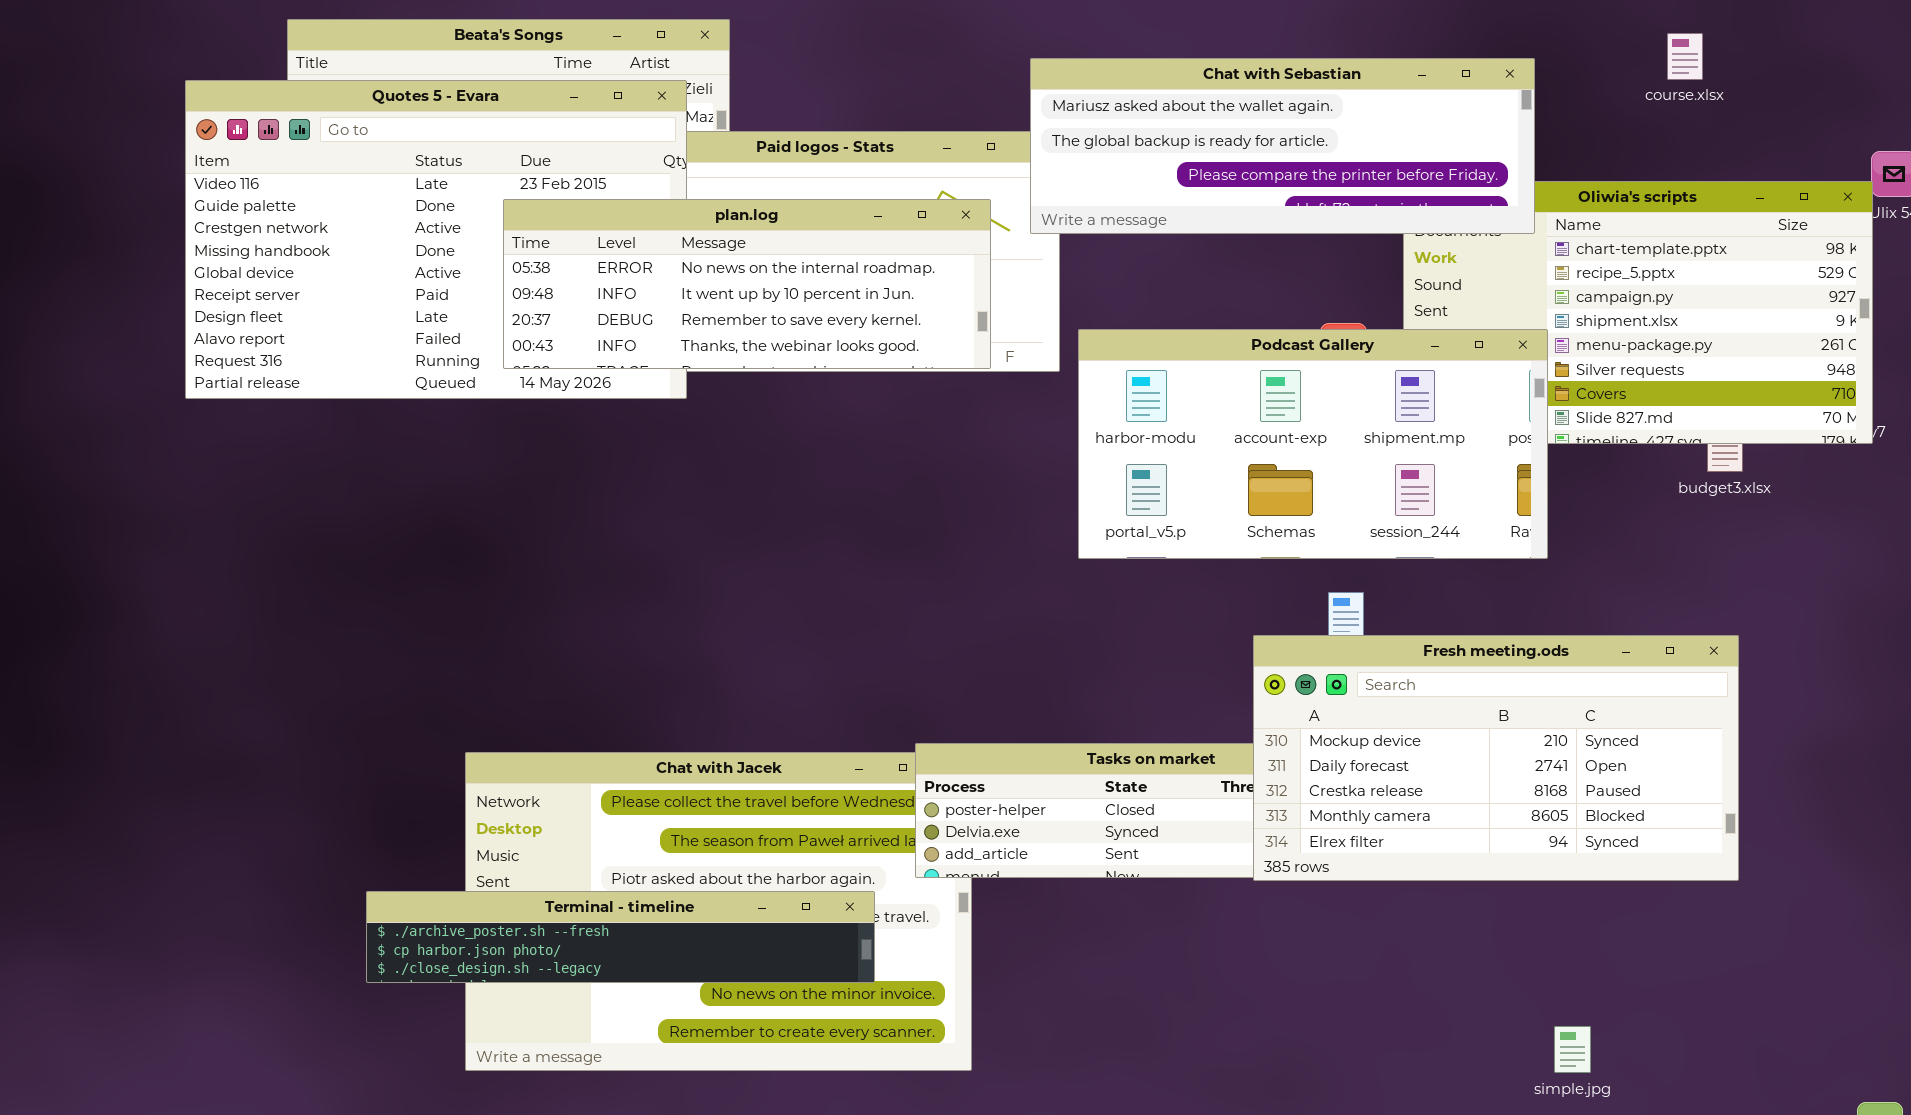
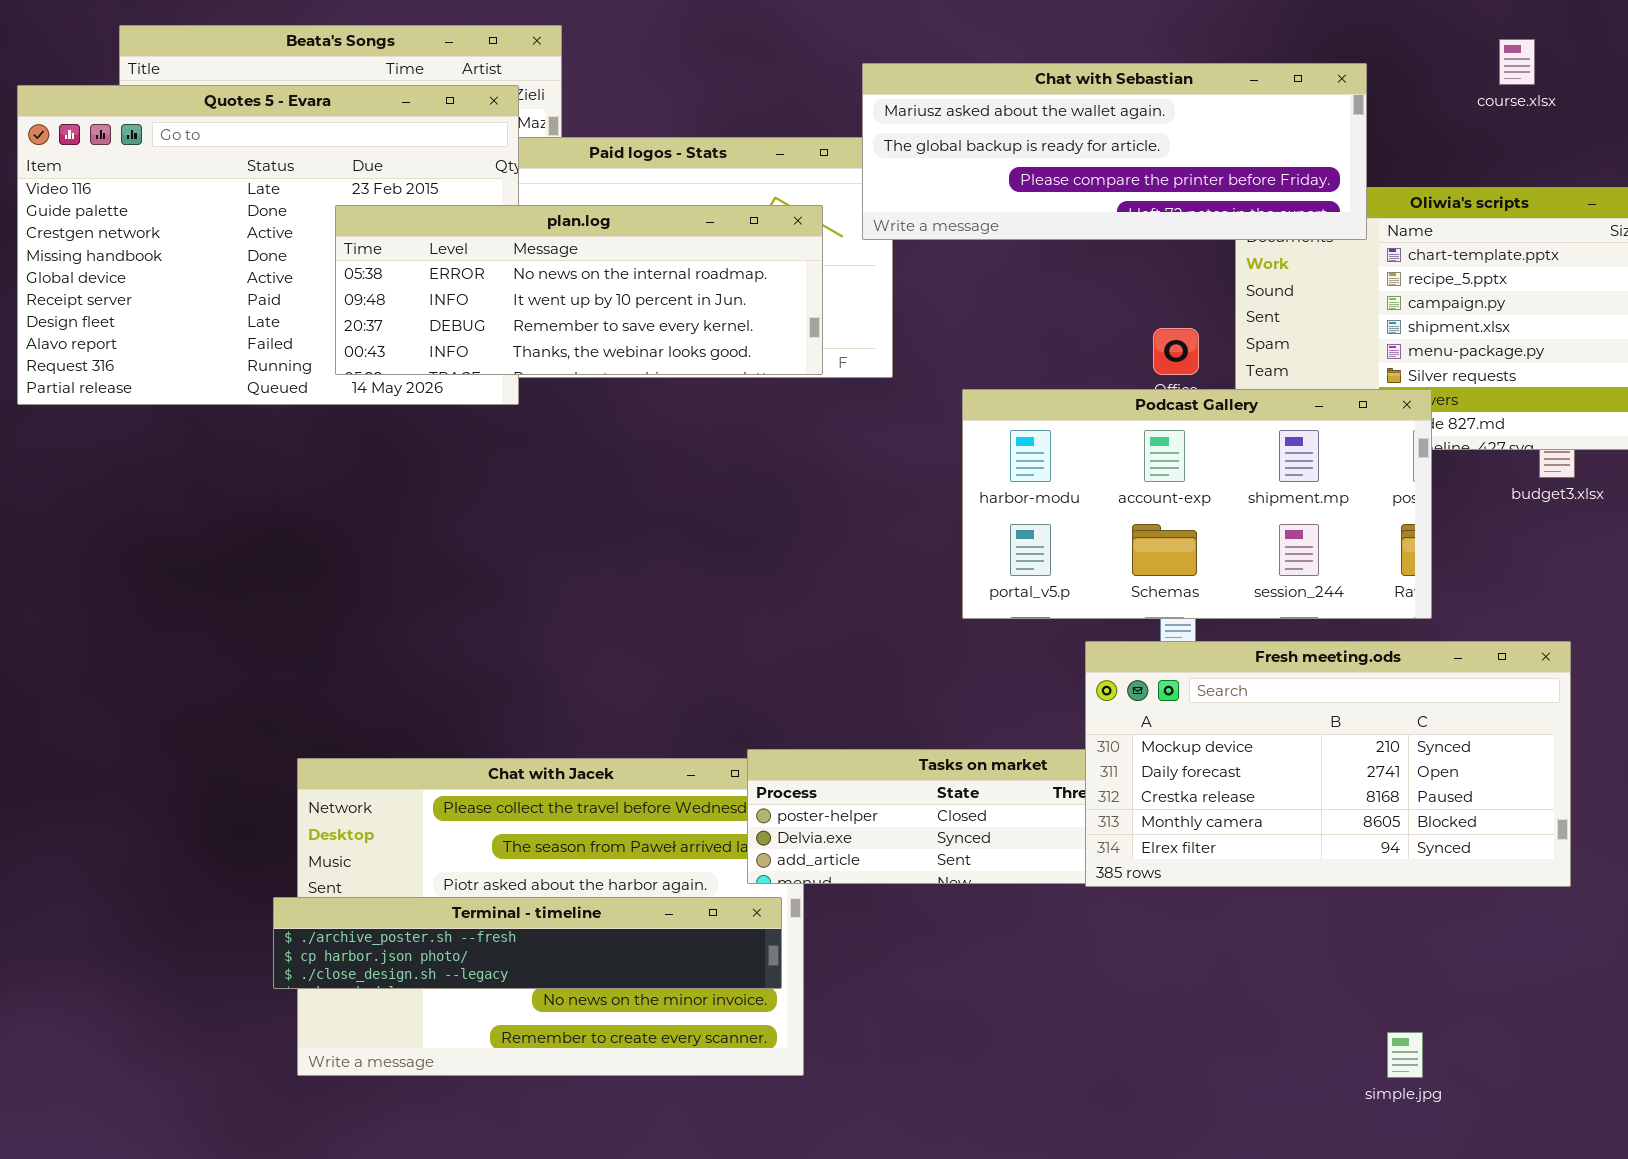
Podcast Gallery: [1078,329,1548,559] -> [962,389,1432,619], moved
Terminal - timeline: [366,891,875,983] -> [273,897,782,989], moved

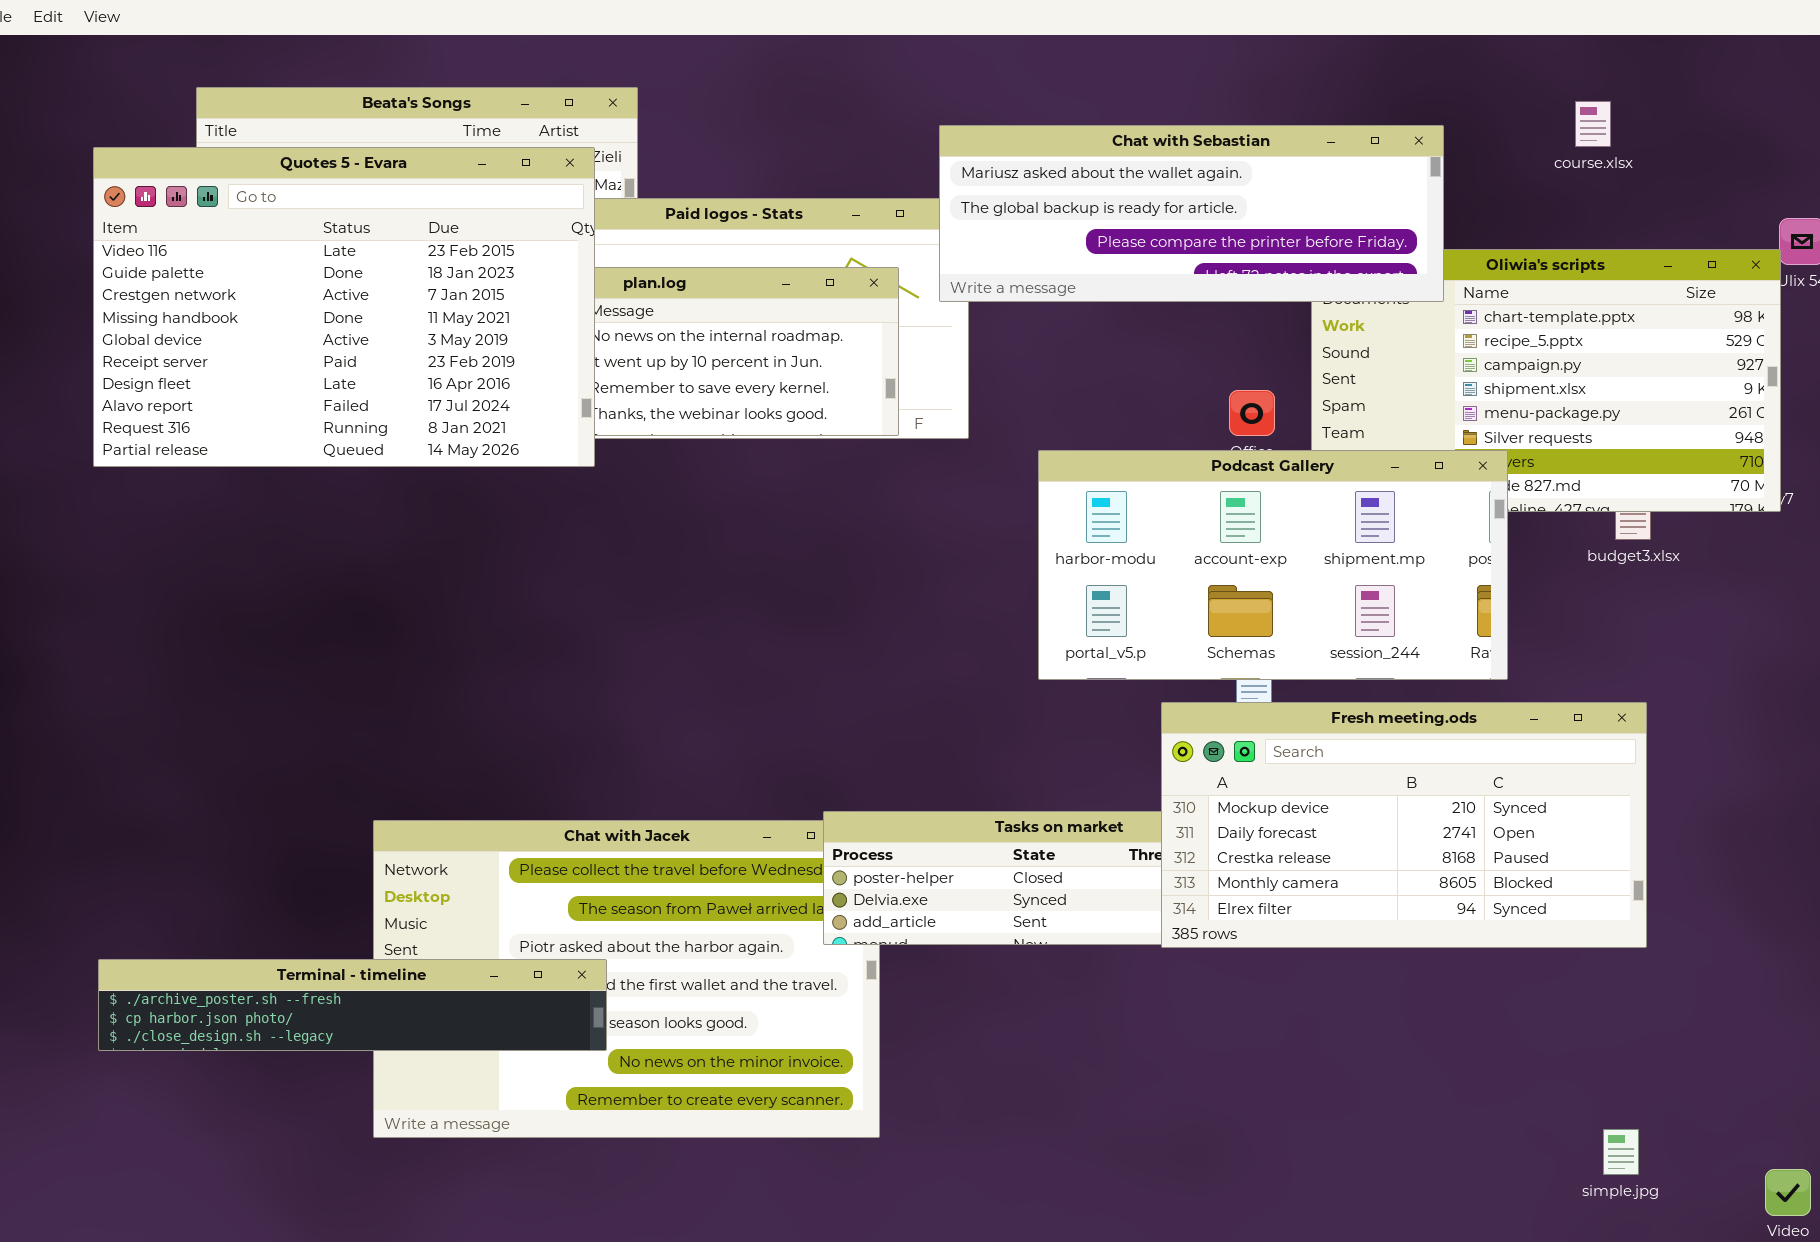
Quotes 5 - Evara: [17,85,519,405] -> [93,147,595,467], raised
Terminal - timeline: [273,897,782,989] -> [98,959,607,1051], moved
simple.jpg: [1387,1032,1423,1078] -> [1603,1129,1639,1175], moved

